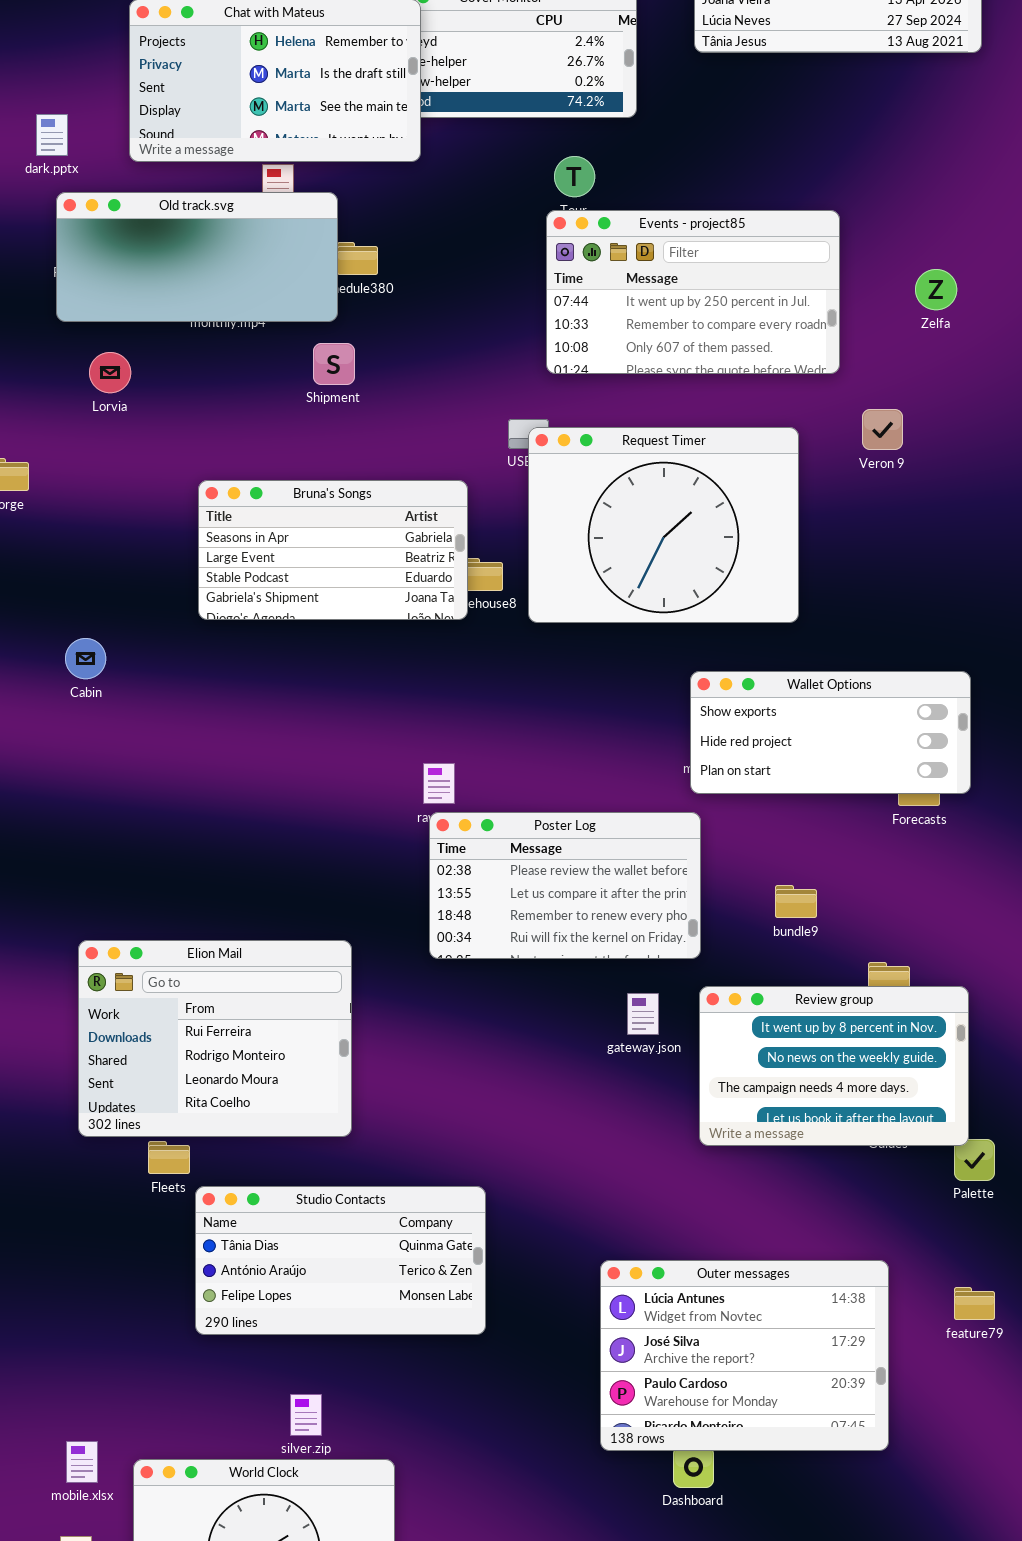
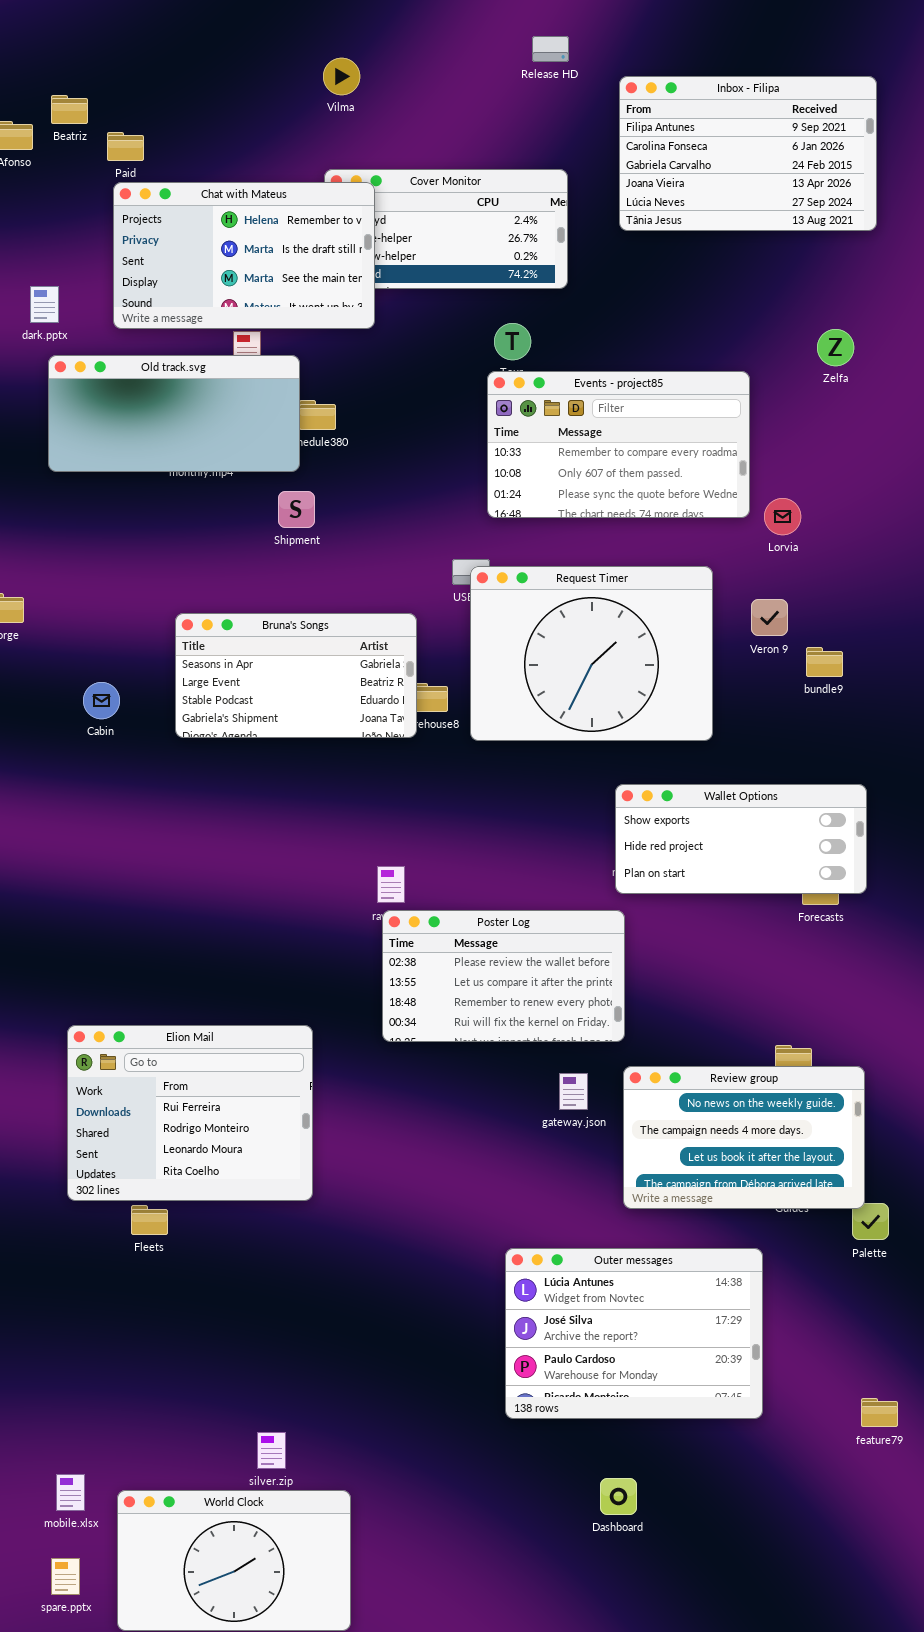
Events - project85: [546,210,840,374] -> [487,371,750,518], scrolled down 1 row
Zelfa: [915,269,957,310] -> [817,329,854,366], moved
Lorvia: [89,352,131,393] -> [764,498,801,535], moved
Veron 9: [862,409,903,450] -> [751,599,788,636], moved
Cabin: [65,638,106,679] -> [83,682,120,719], moved
bundle9: [775,885,817,918] -> [806,647,843,677], moved
Review group: [699,986,969,1146] -> [623,1066,865,1209], scrolled down 1 row
Studio Contacts: [195,1186,486,1335] -> none, closed
Outer messages: [600,1260,889,1451] -> [505,1248,763,1419], moved
feature79: [954,1287,995,1320] -> [861,1398,898,1427], moved

